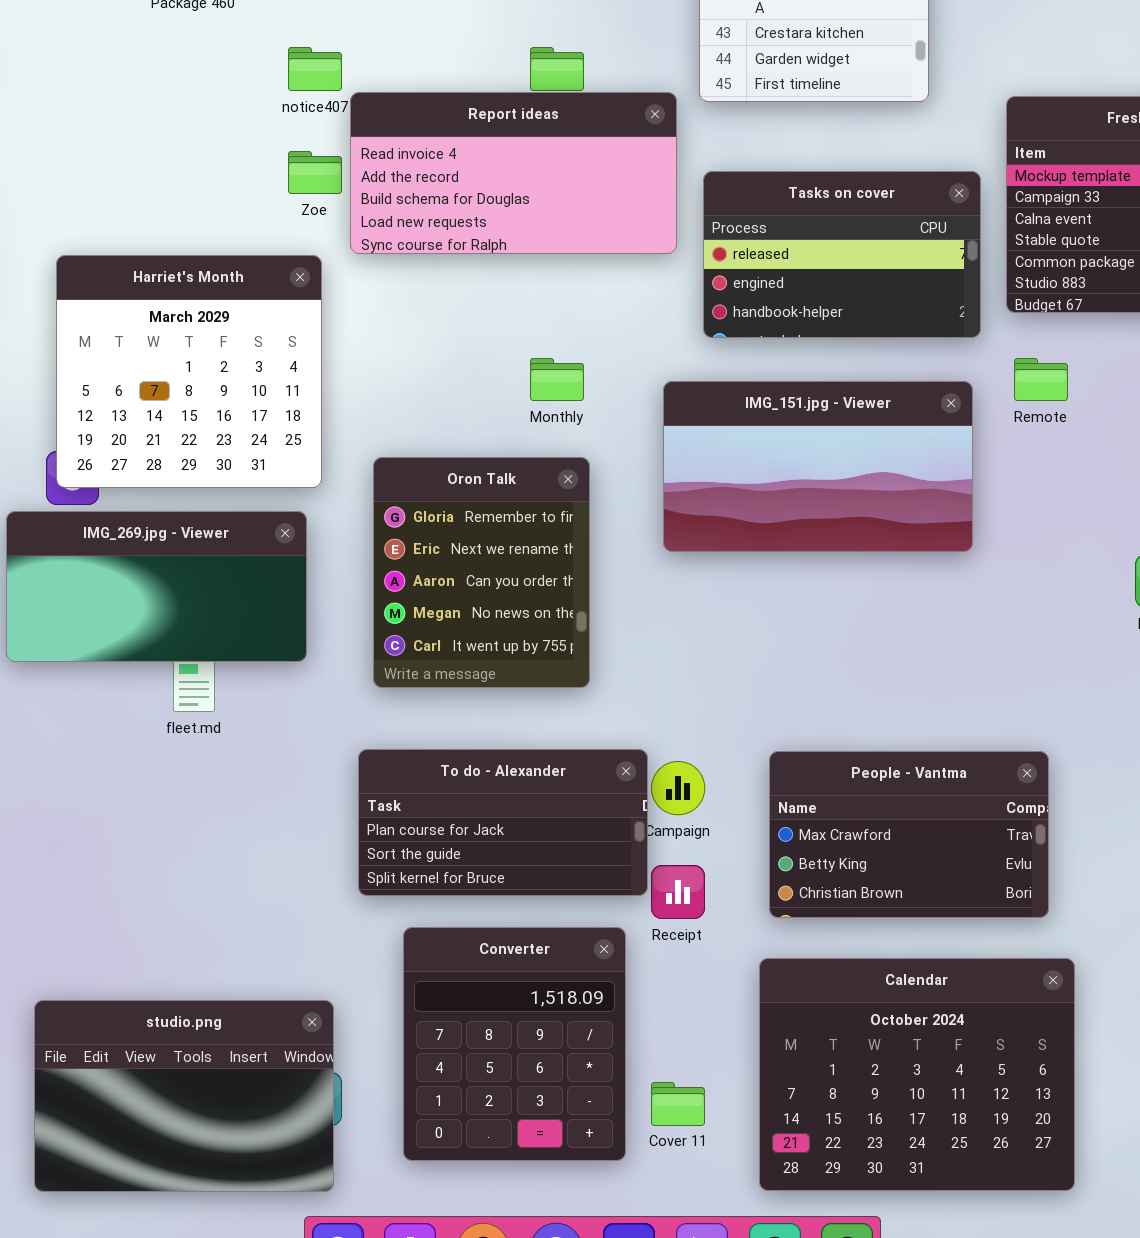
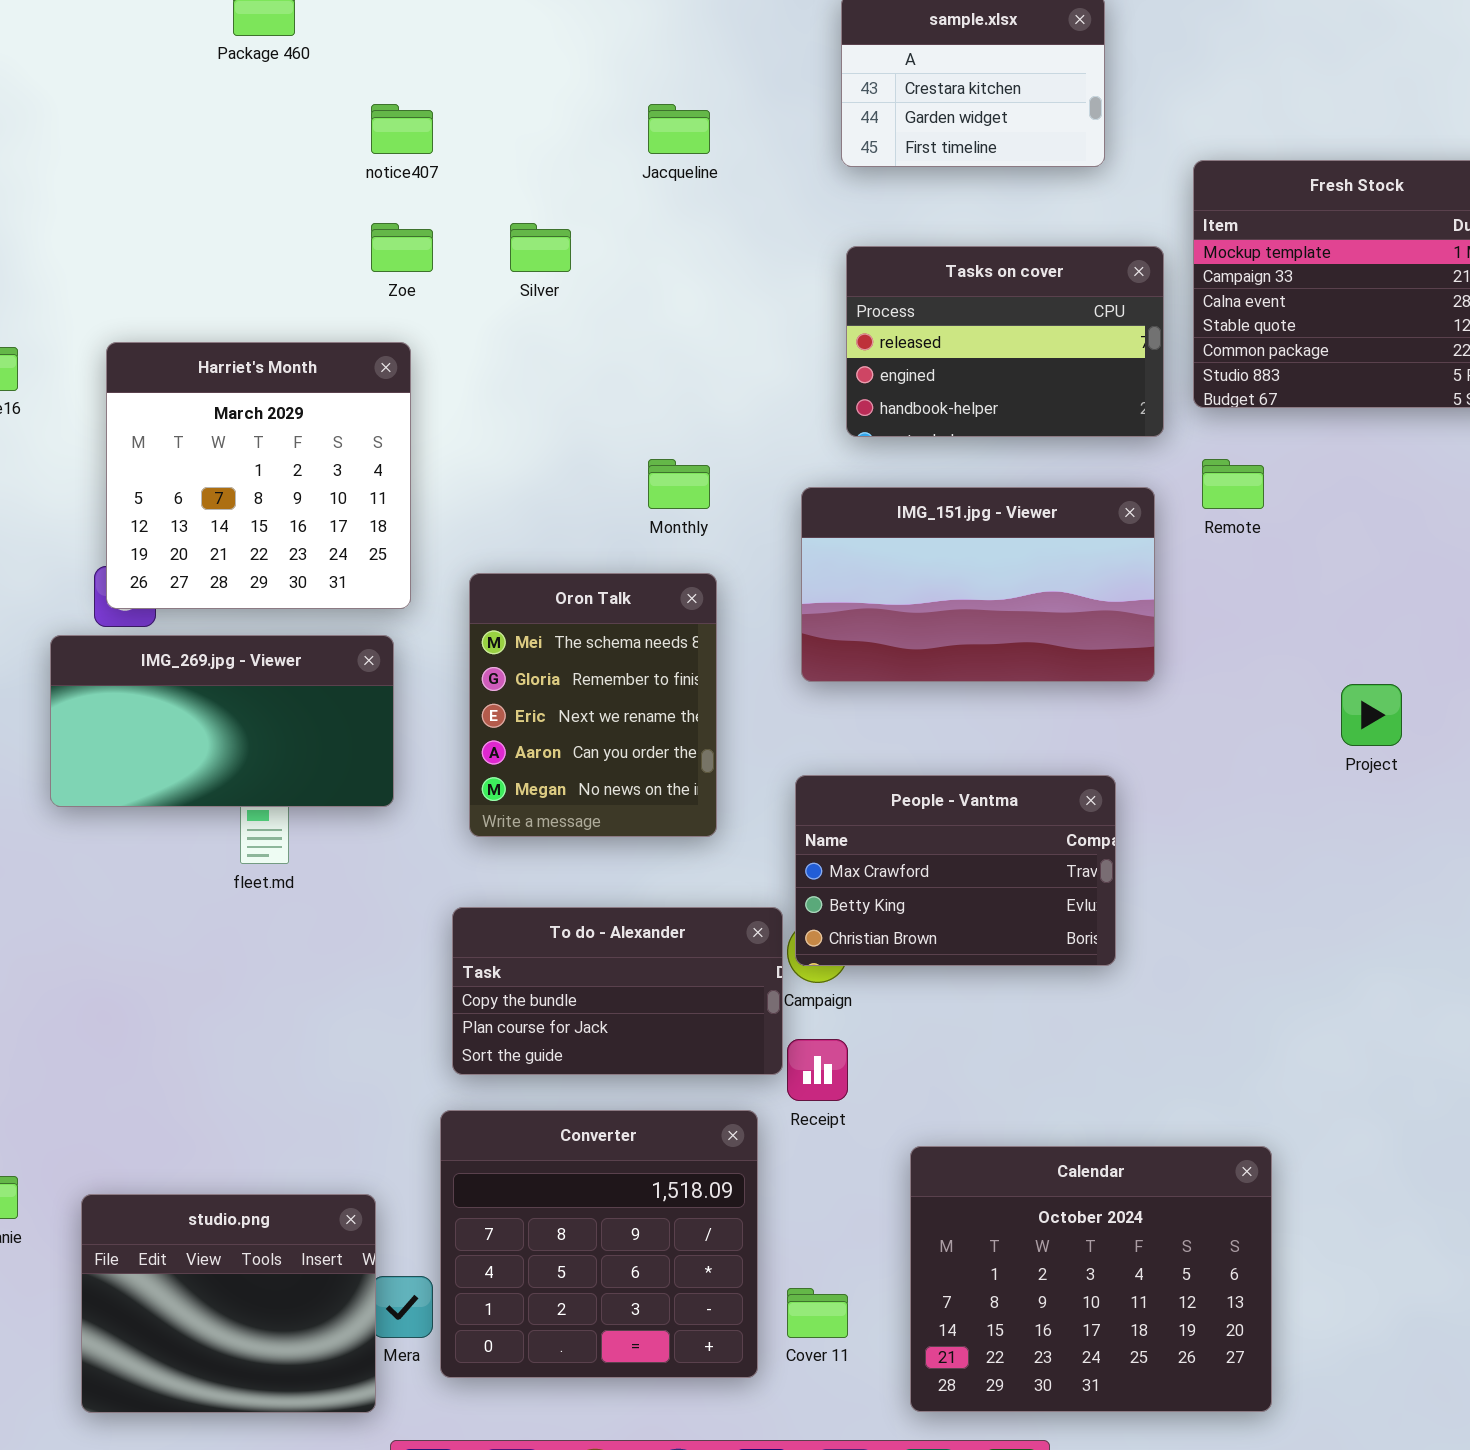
Report ideas: [350,92,677,254] -> none, closed
Oron Talk: [373,457,590,688] -> [469,573,717,837], scrolled up 1 row
To do - Alexander: [358,749,648,896] -> [452,907,783,1075], scrolled up 1 row
People - Vantma: [769,751,1049,918] -> [795,775,1116,966], moved
Converter: [403,927,626,1161] -> [440,1110,758,1378], resized
studio.png: [34,1000,334,1192] -> [81,1194,376,1413], resized

